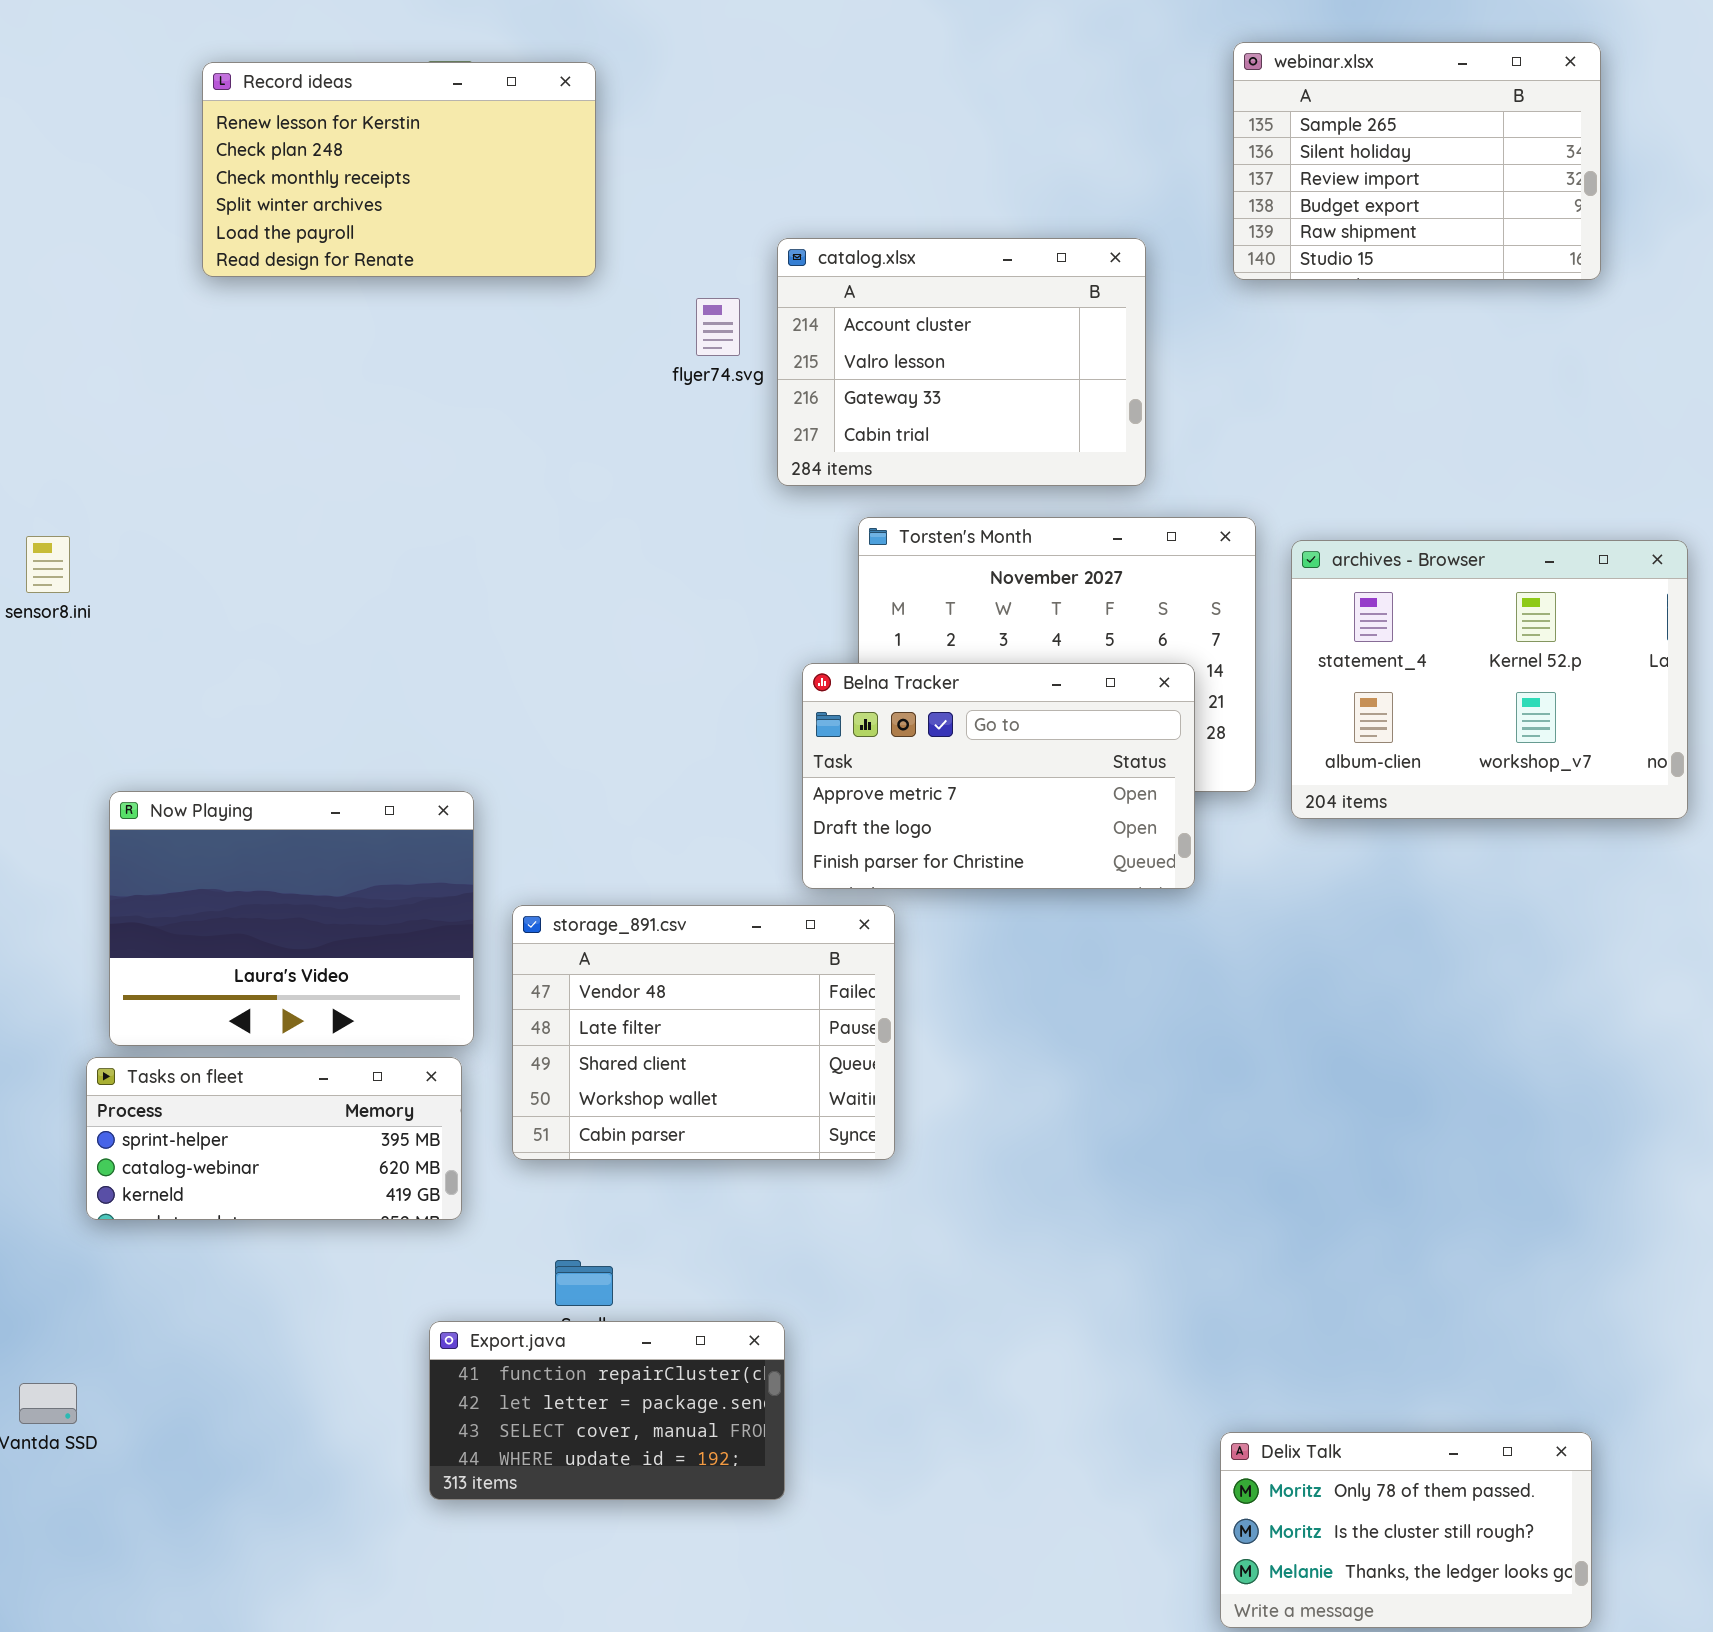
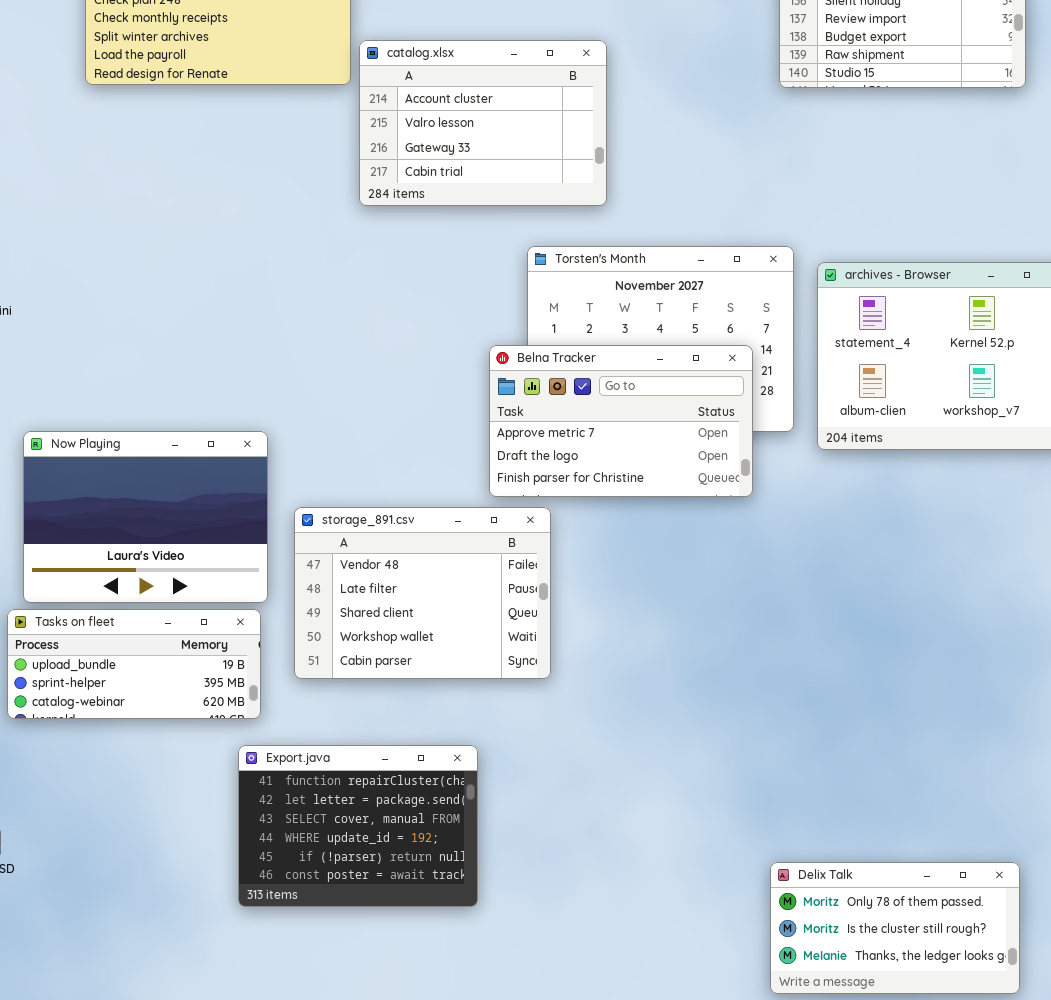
catalog.xlsx: [777,238,1146,486] -> [359,40,607,206], moved
Tasks on fleet: [86,1057,462,1220] -> [7,609,261,719], scrolled up 1 row
Export.java: [429,1321,785,1500] -> [238,745,478,907], resized

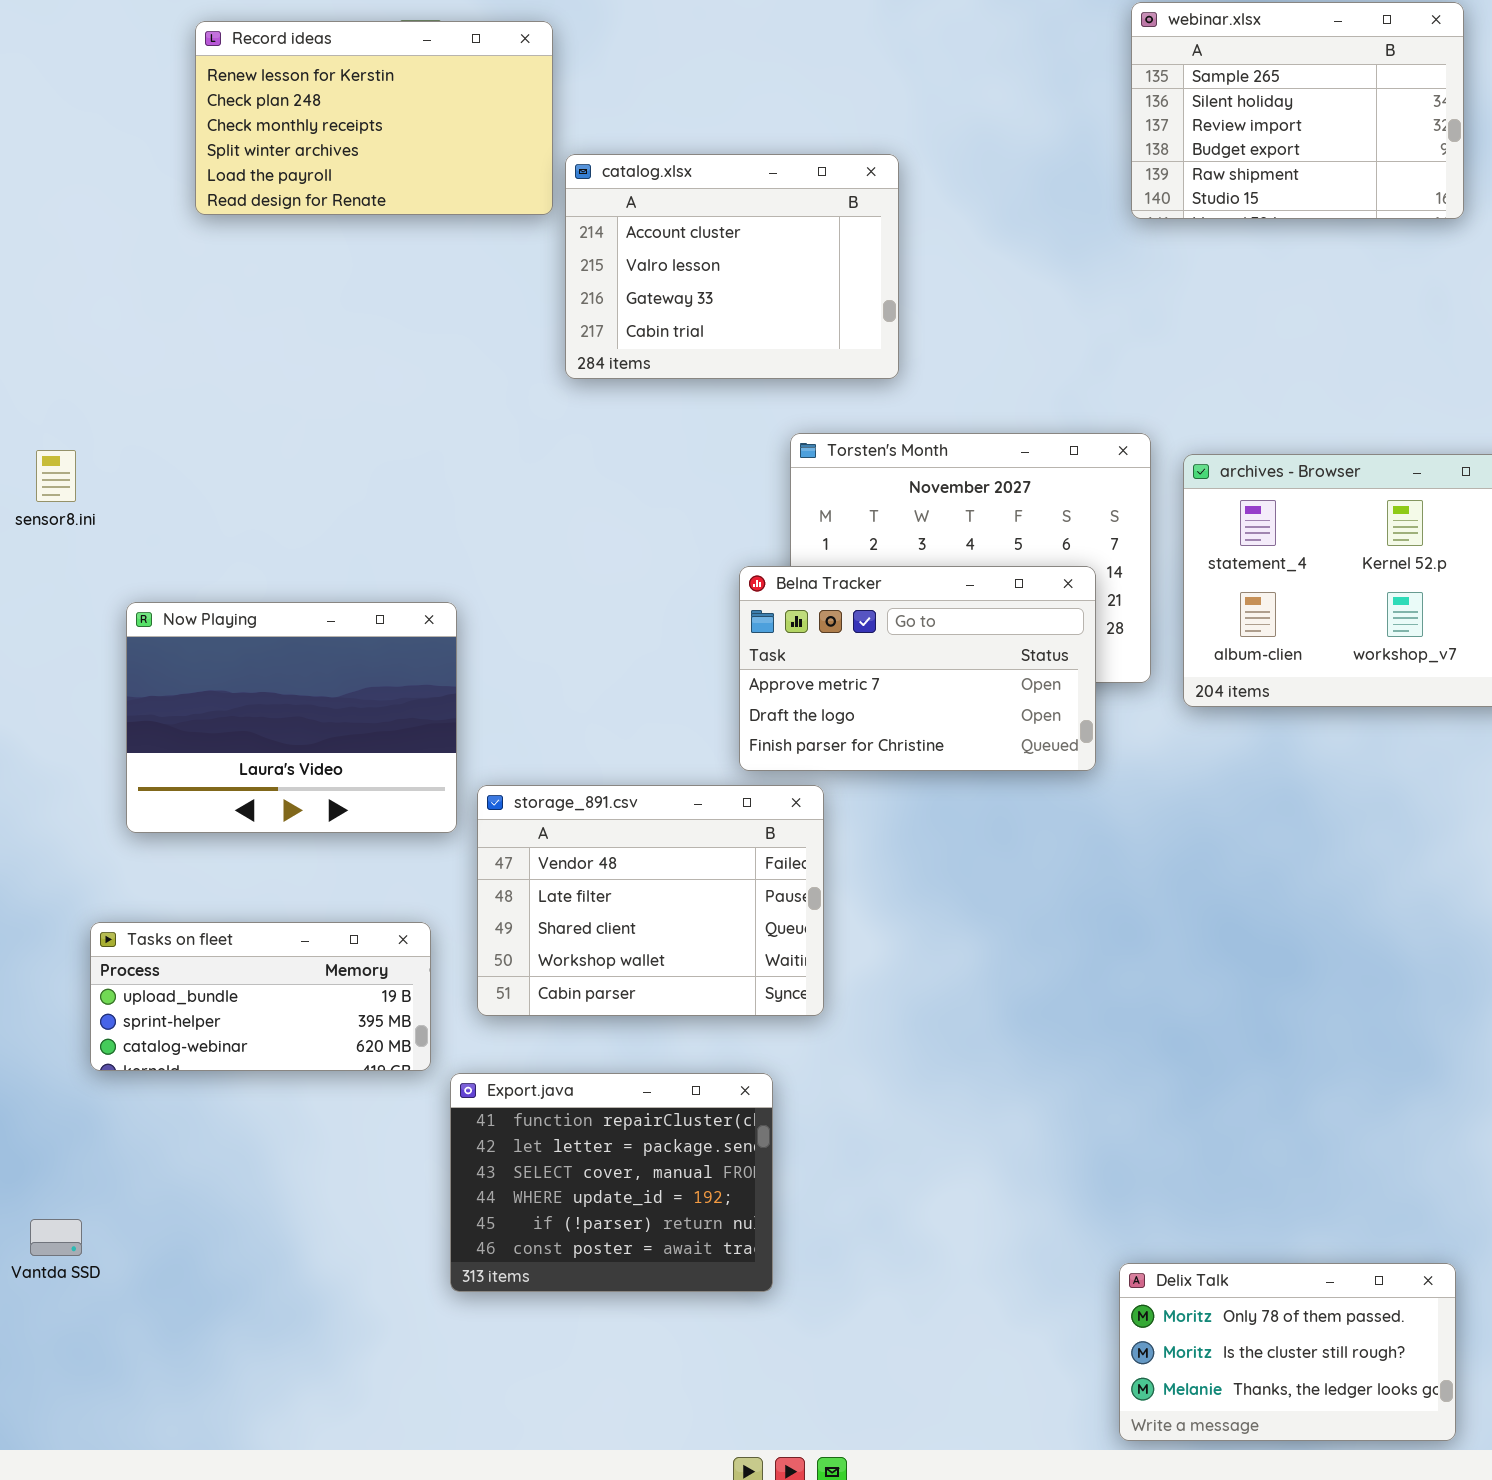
Now Playing: [23,431,268,603] -> [126,602,457,833], moved
Export.java: [238,745,478,907] -> [450,1073,773,1292], moved

